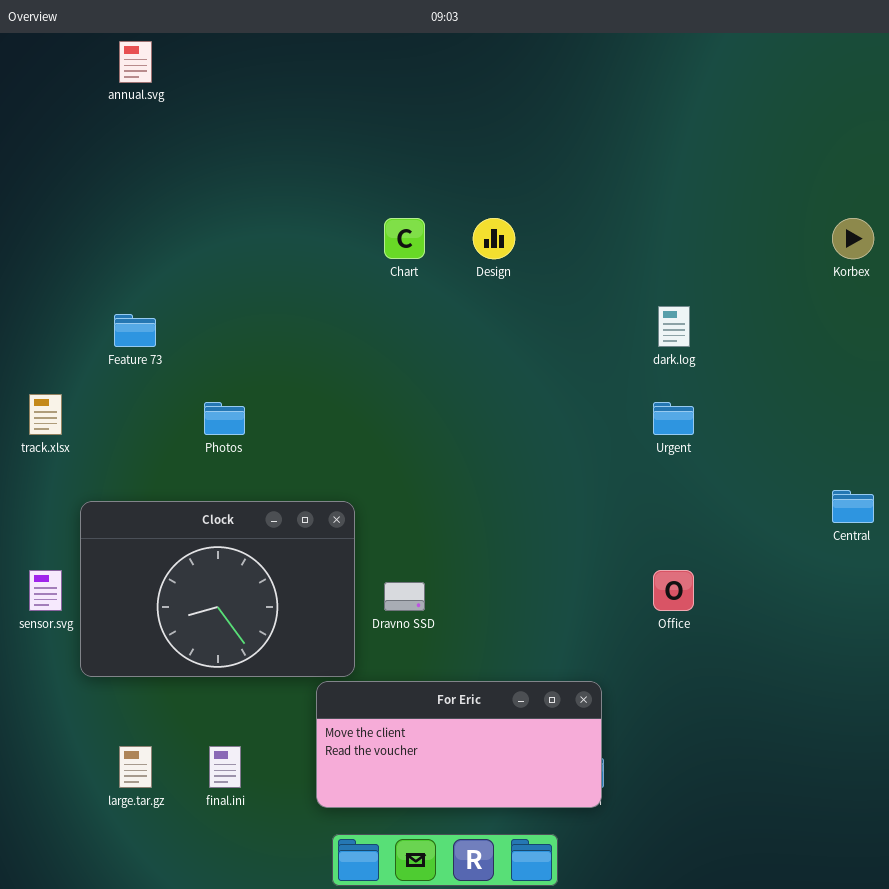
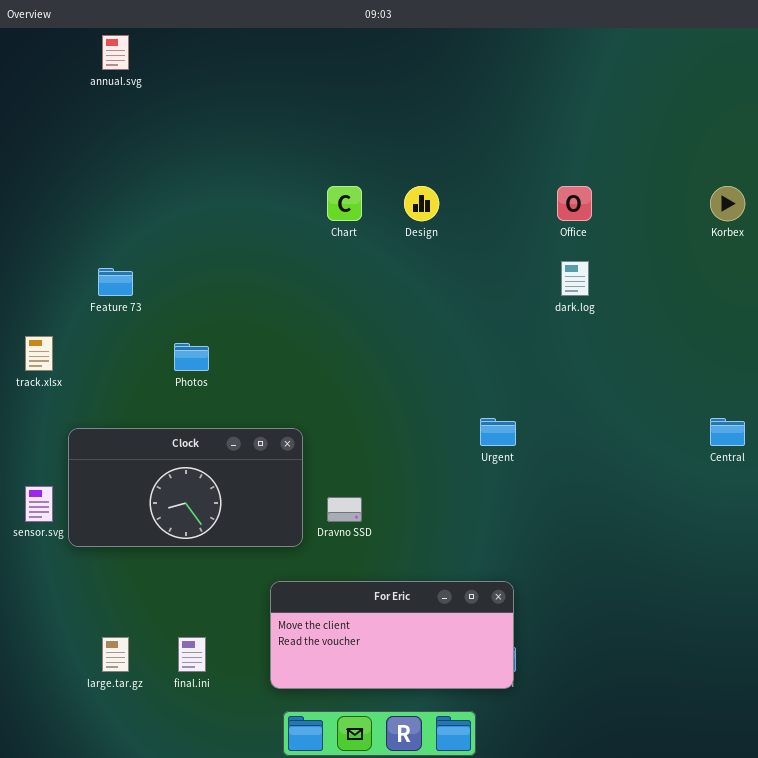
Urgent: [653,402,694,435] -> [480,418,516,446], moved
Clock: [80,501,355,677] -> [68,428,303,547], resized
Office: [653,570,694,611] -> [557,186,592,221], moved

